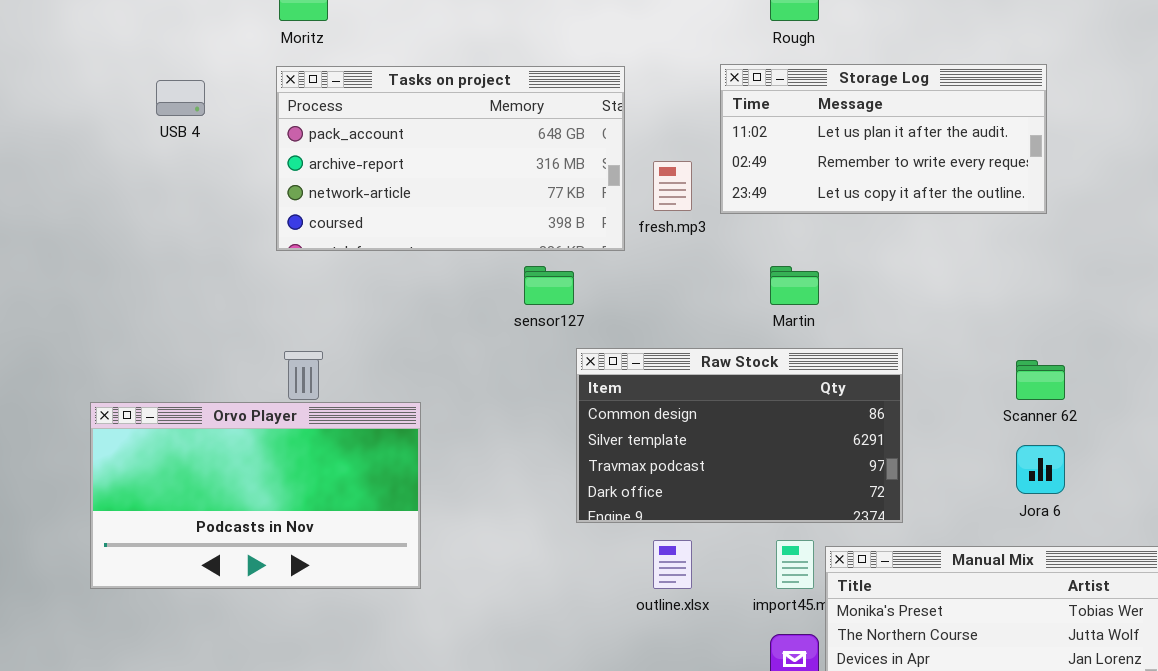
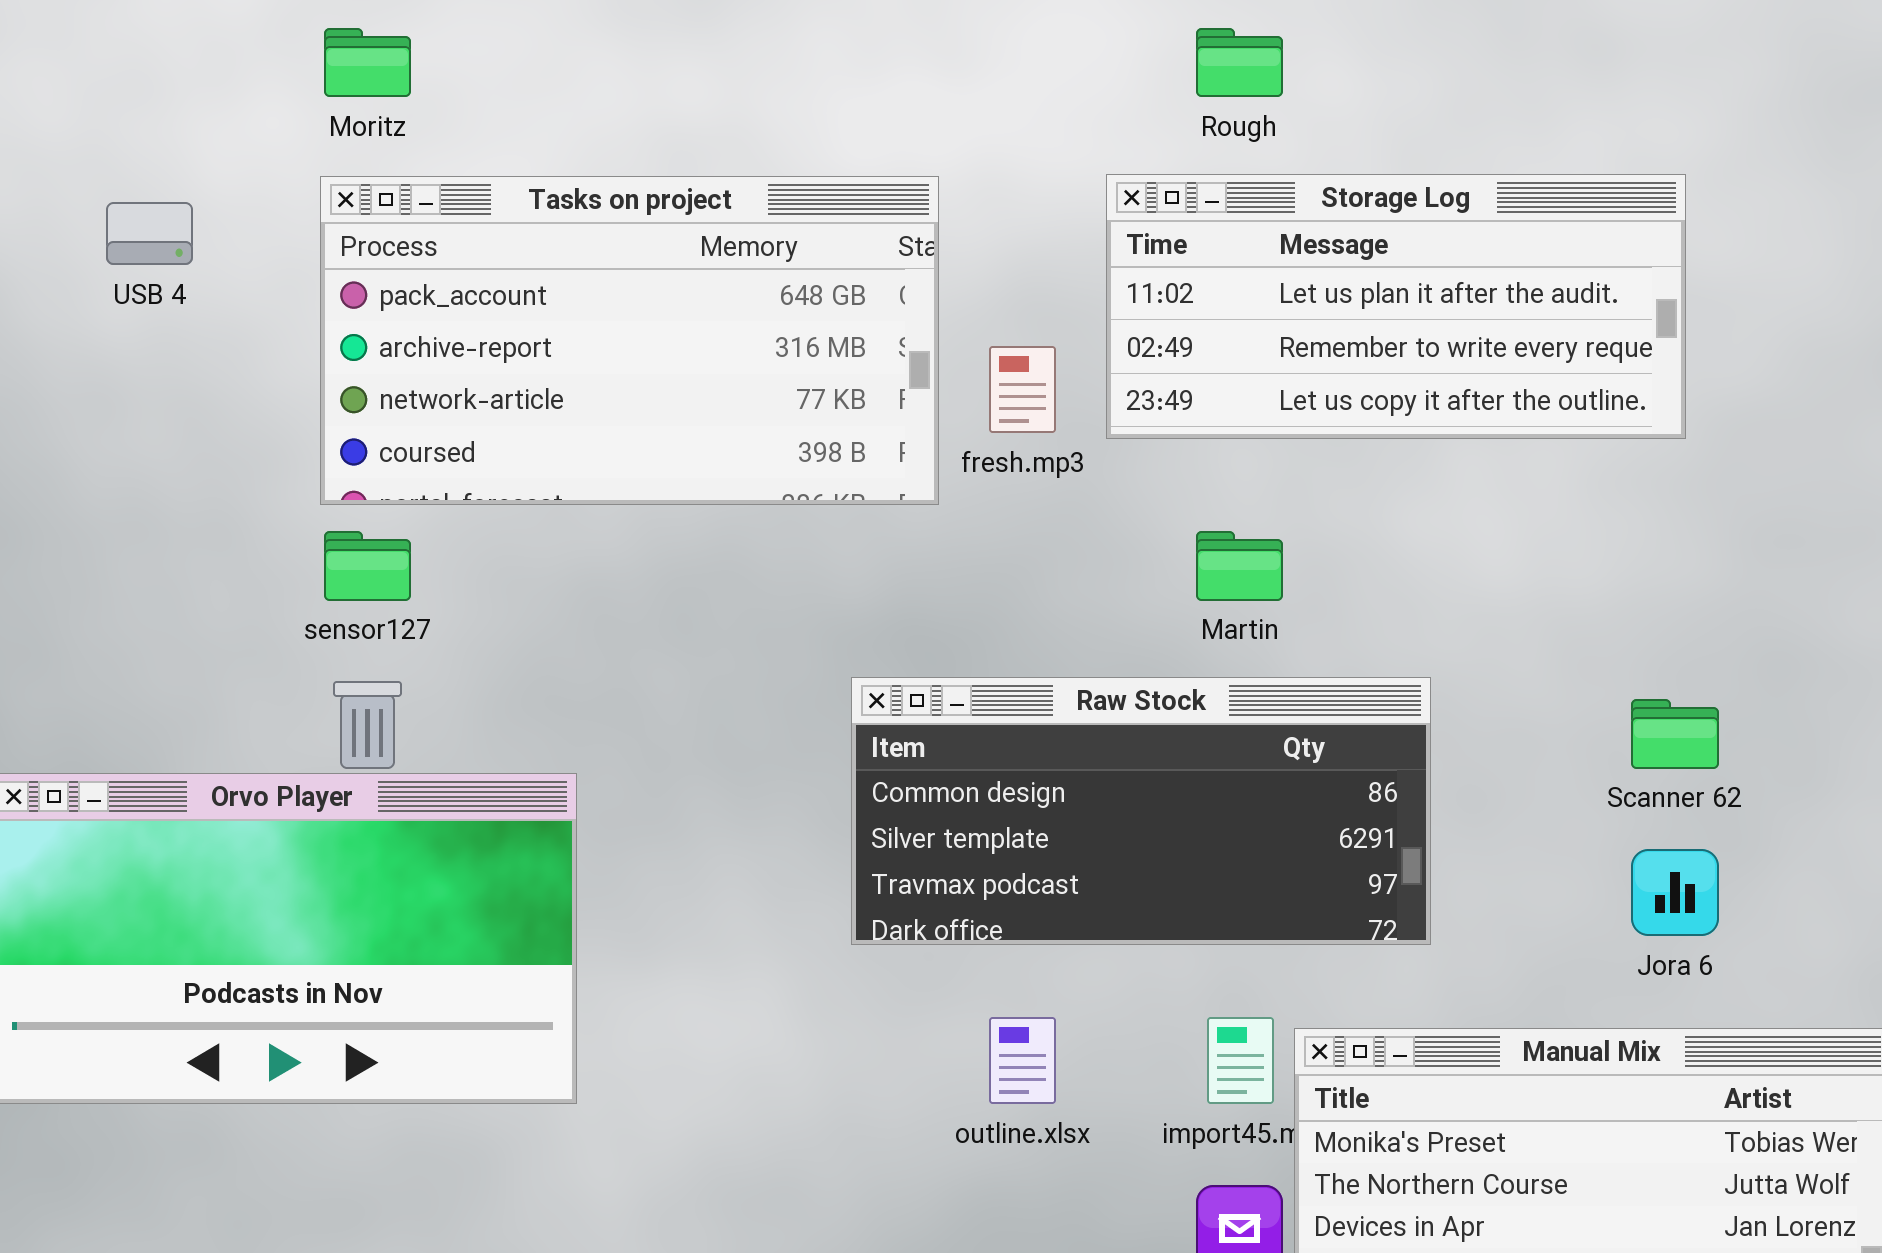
sensor127: [524,266,574,305] -> [324,531,411,601], moved
Raw Stock: [576,348,903,523] -> [851,677,1431,945], resized

